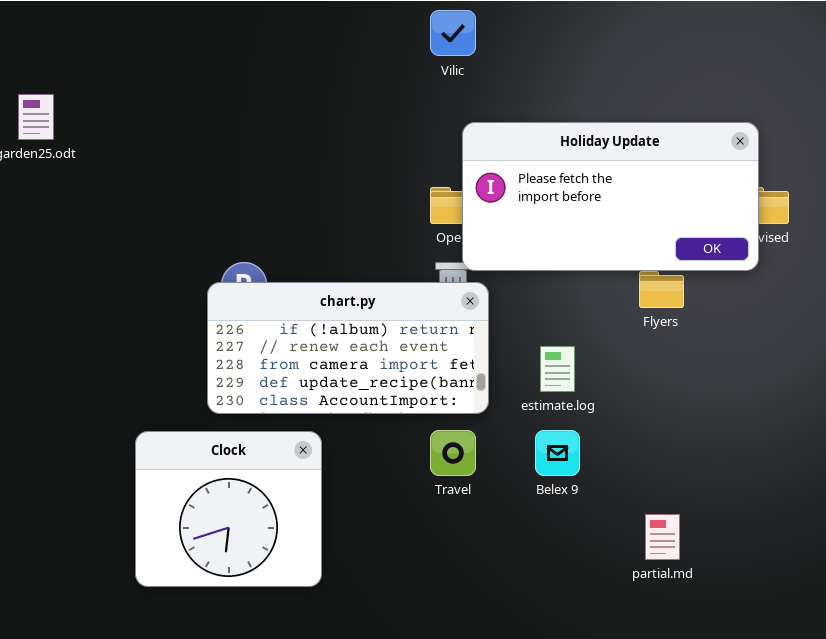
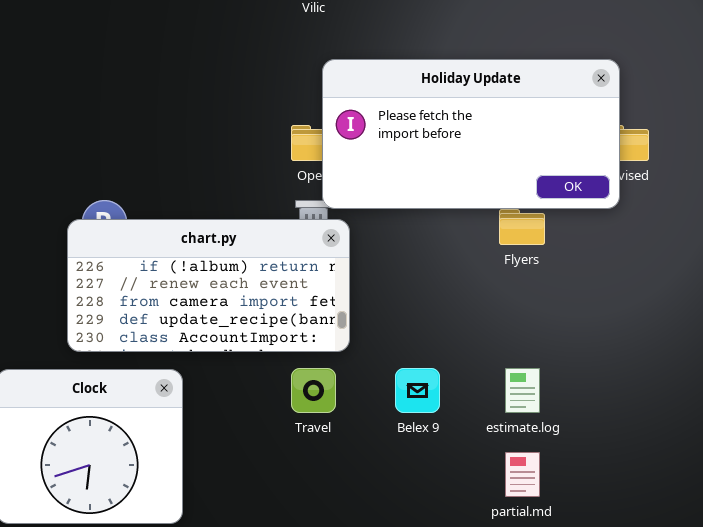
estimate.log: [540,346,575,392] -> [505,368,540,413], moved

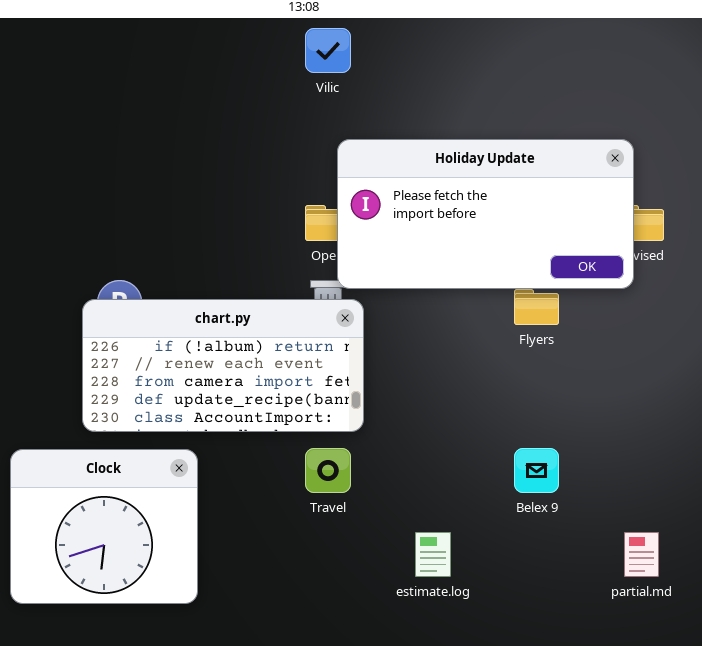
Belex 9: [395,368,440,413] -> [514,448,559,493], moved
estimate.log: [505,368,540,413] -> [415,532,451,577], moved
partial.md: [505,452,540,497] -> [624,532,659,577], moved

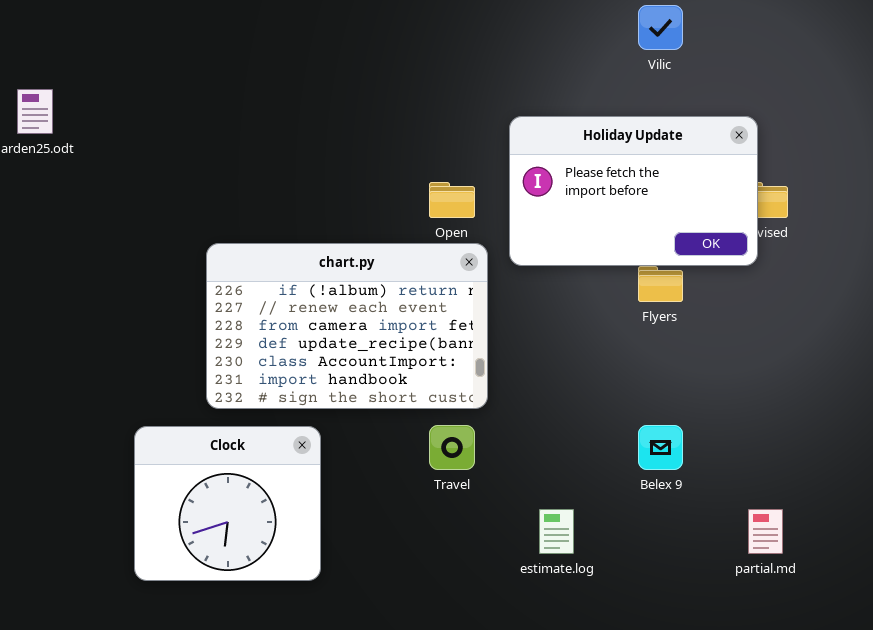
Vilic: [305,28,351,73] -> [638,5,683,50], moved
Holiday Update: [337,139,634,289] -> [509,116,758,266], resized
chart.py: [82,299,364,432] -> [206,243,488,409], resized

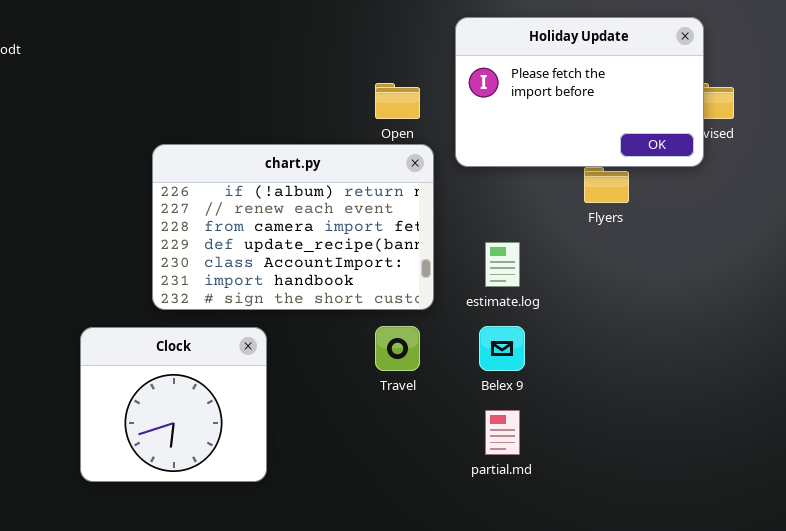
Belex 9: [638,425,683,470] -> [479,326,525,371], moved
estimate.log: [539,509,574,554] -> [485,242,520,287], moved
partial.md: [748,509,783,554] -> [485,410,520,455], moved

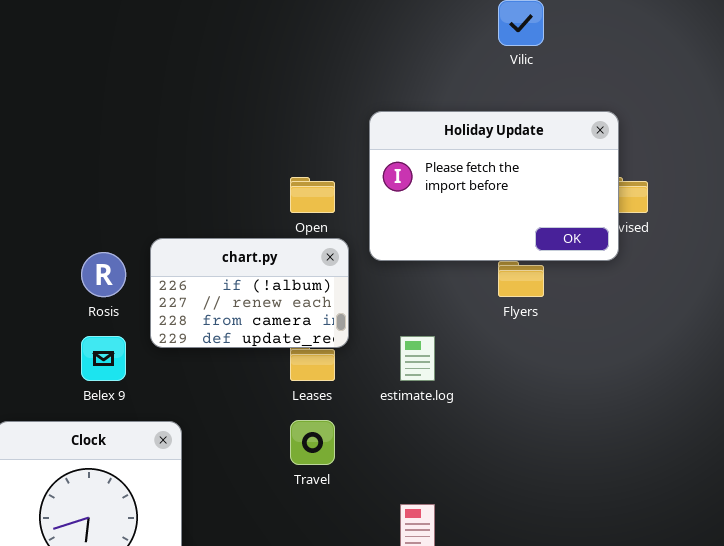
chart.py: [152,144,434,310] -> [150,238,349,348], resized
Belex 9: [479,326,525,371] -> [81,336,126,381], moved

